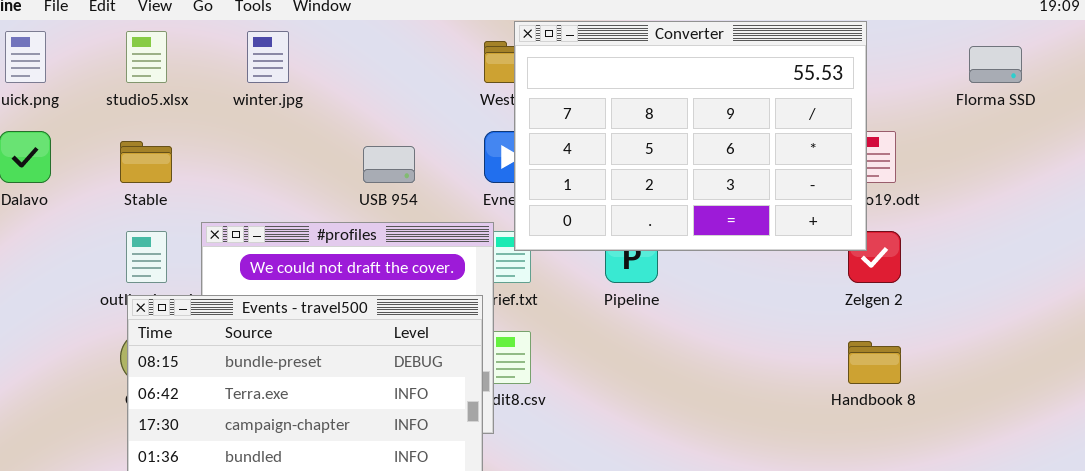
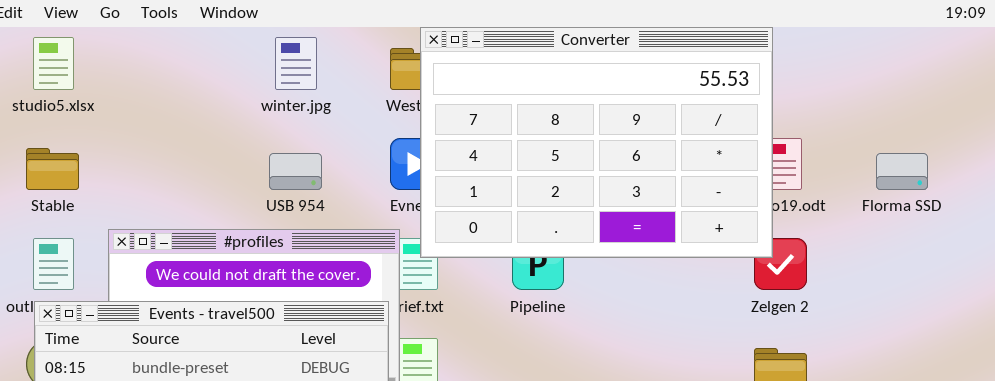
winter.jpg: [247,31,289,83] -> [275,37,317,90], moved
Florma SSD: [969,46,1022,83] -> [876,153,928,190], moved

